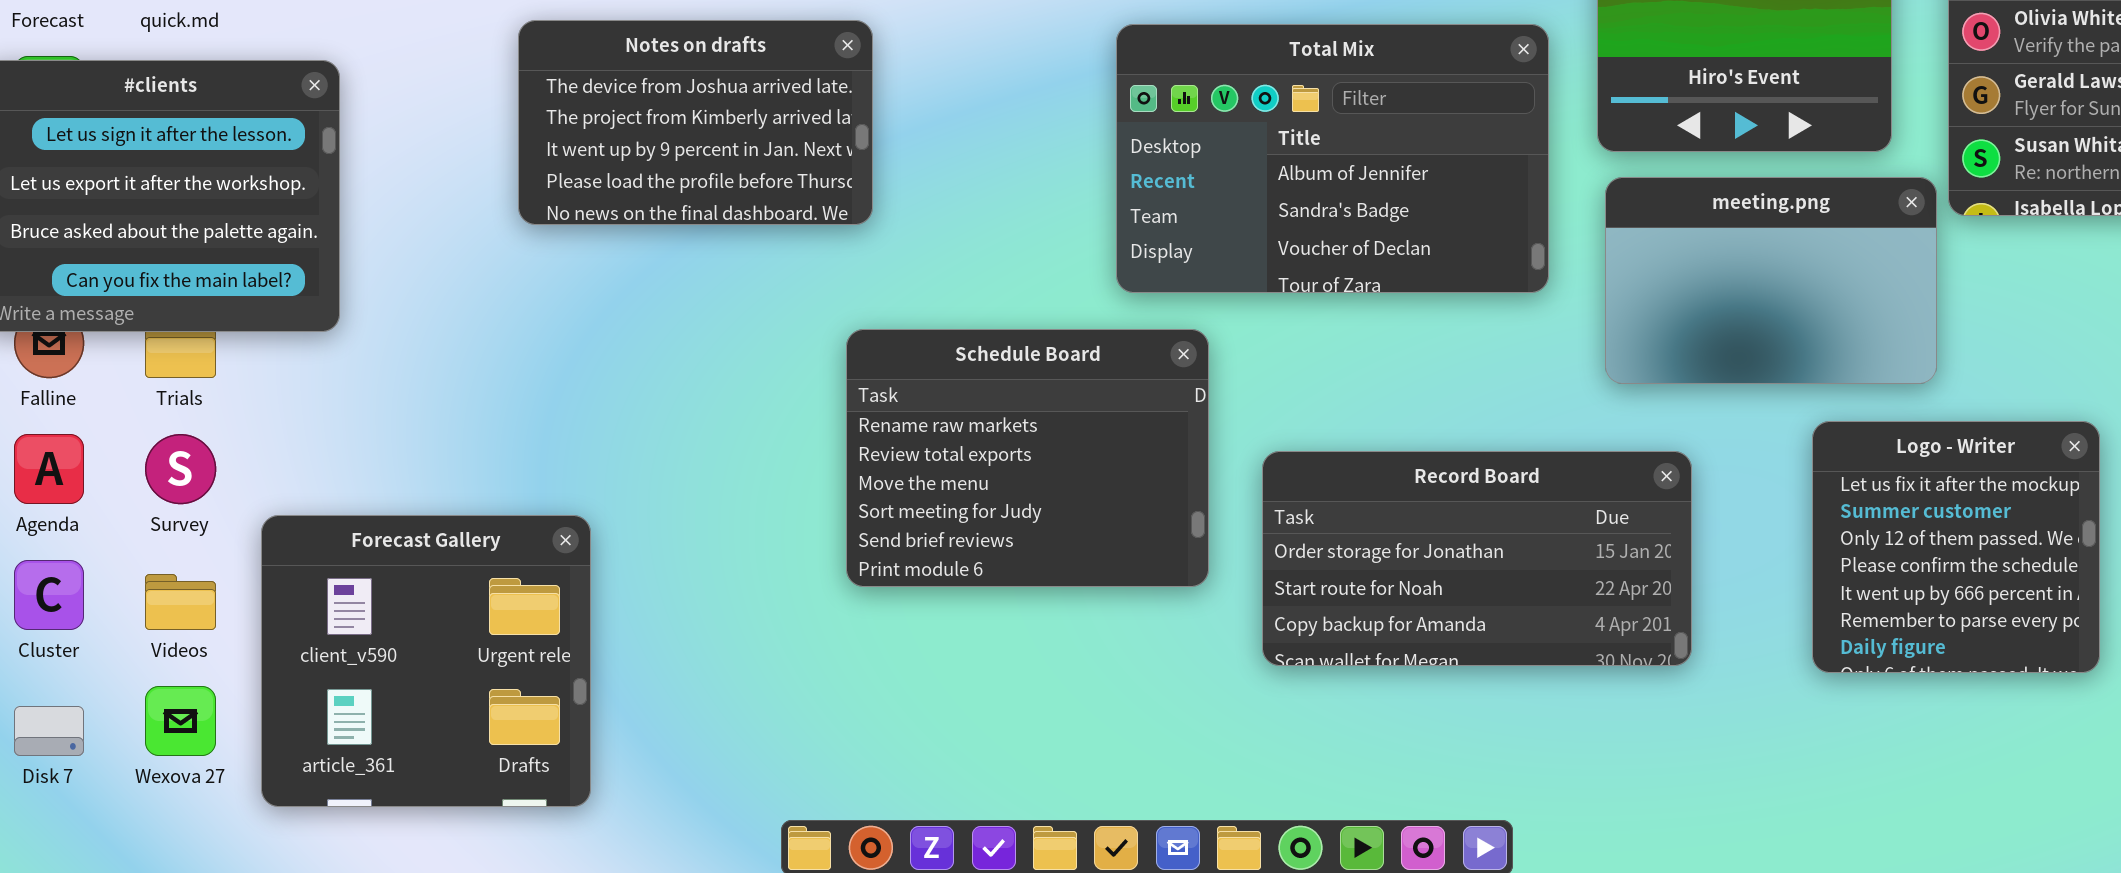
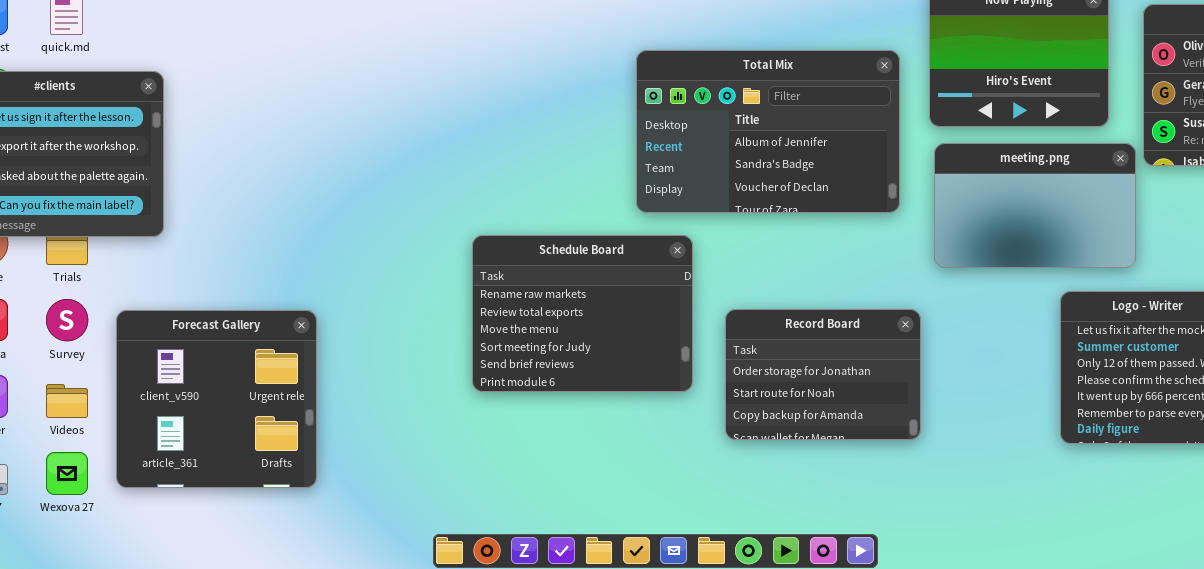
Notes on drafts: [518,20,873,225] -> none, closed
Record Board: [1262,451,1692,666] -> [725,309,921,440], resized
Forecast Gallery: [261,515,591,807] -> [116,310,317,488], moved

